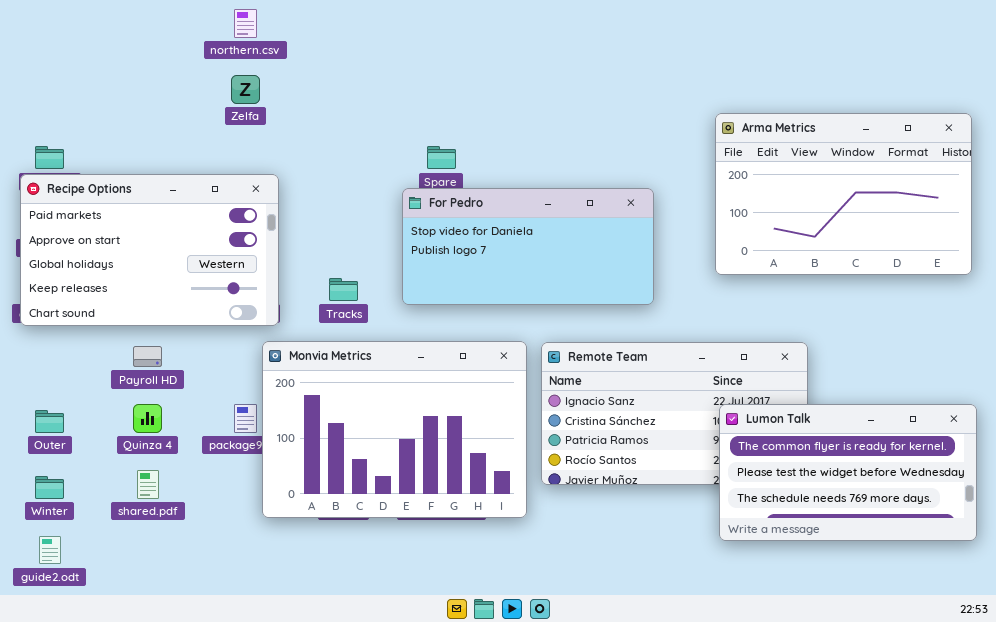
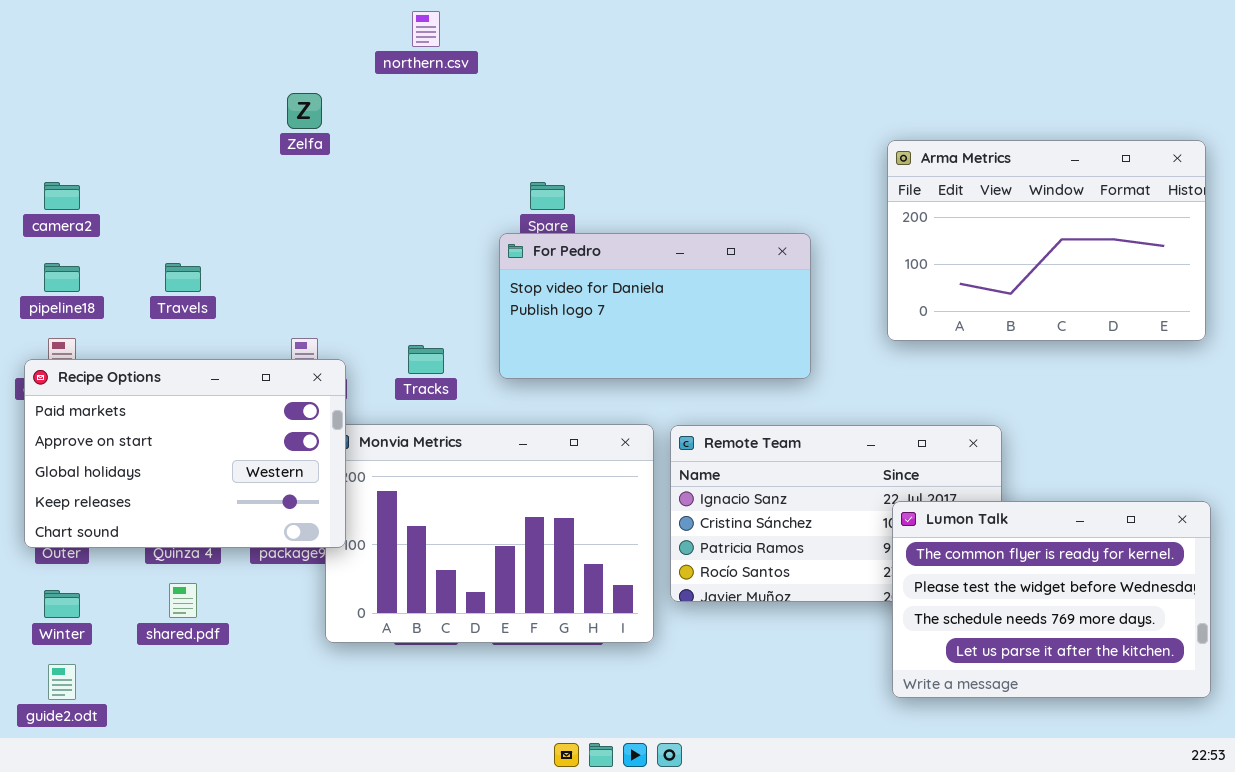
northern.csv: [234,9,257,38] -> [412,11,440,47], moved
Recipe Options: [20,174,279,326] -> [24,359,346,548], moved
Lumon Talk: [719,404,977,541] -> [892,501,1211,698], resized

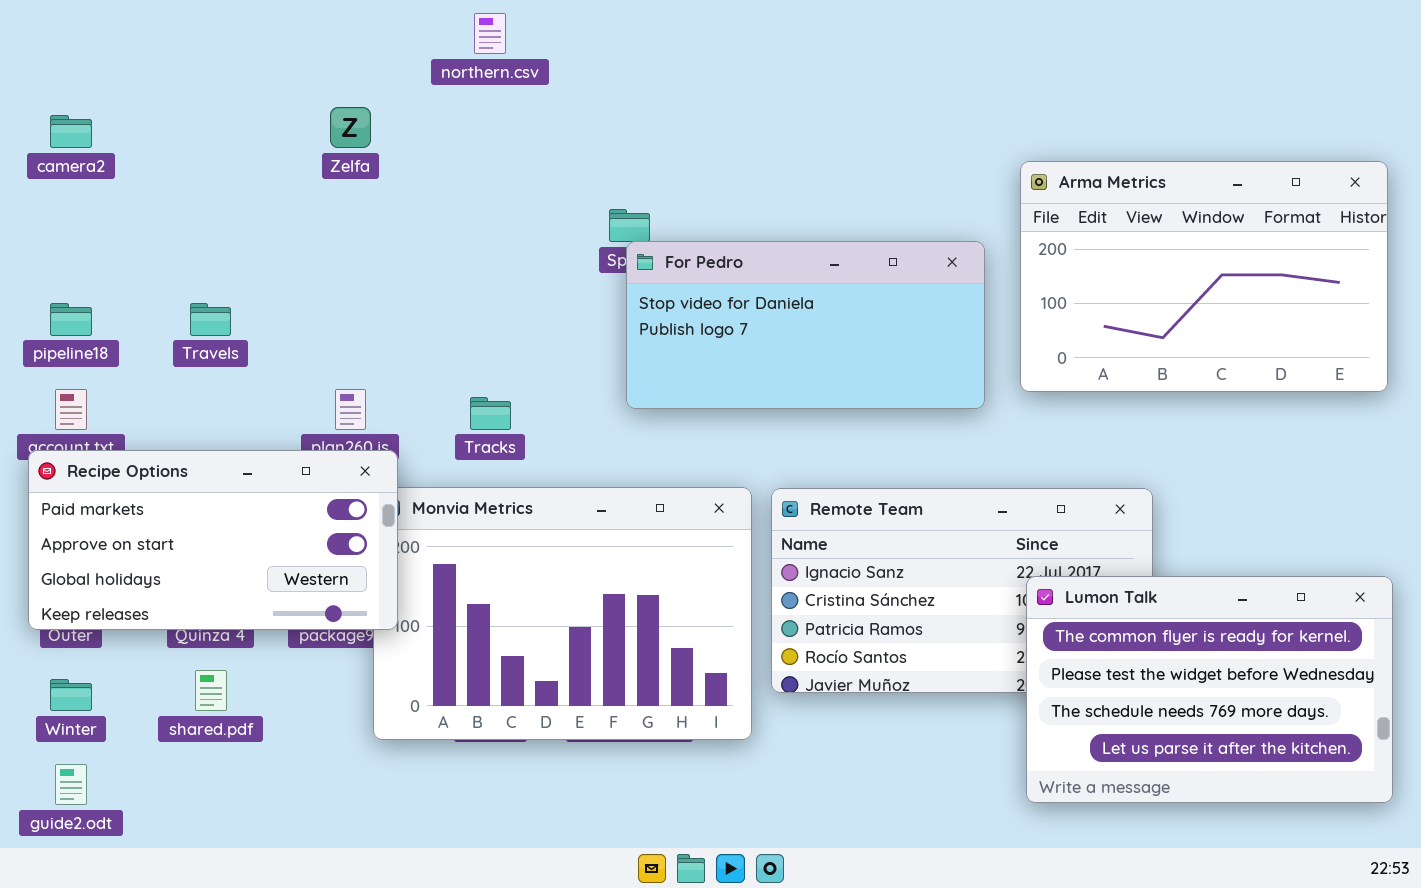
camera2: [44,182,80,210] -> [50,115,92,148], moved
For Pedro: [499,233,811,379] -> [626,241,985,409], moved
Recipe Options: [24,359,346,548] -> [28,450,398,630], resized

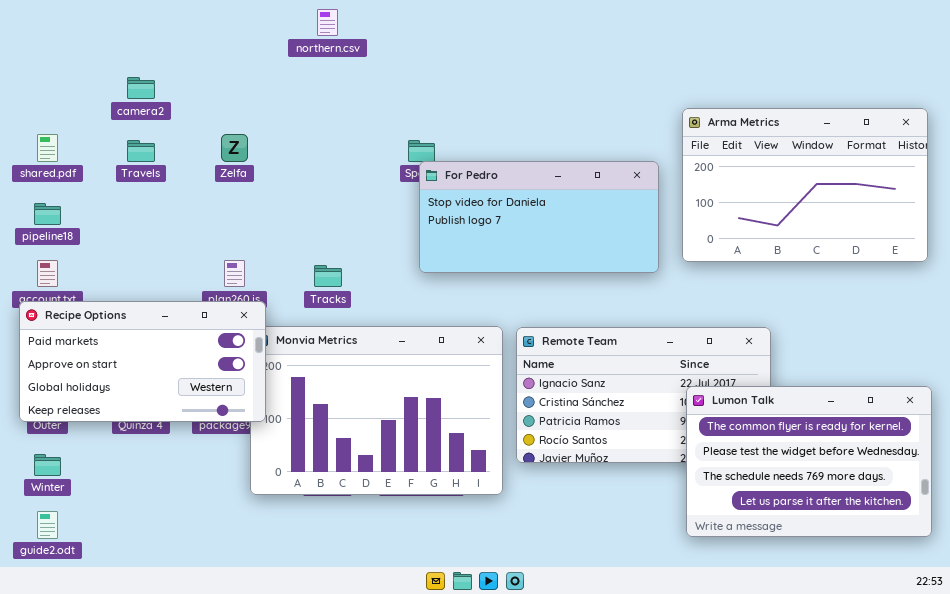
Zelfa: [330,107,371,148] -> [221,134,248,162], moved
camera2: [50,115,92,148] -> [127,77,155,99], moved
Travels: [190,303,231,336] -> [127,140,155,162], moved
shared.pdf: [195,670,227,711] -> [37,134,58,162], moved

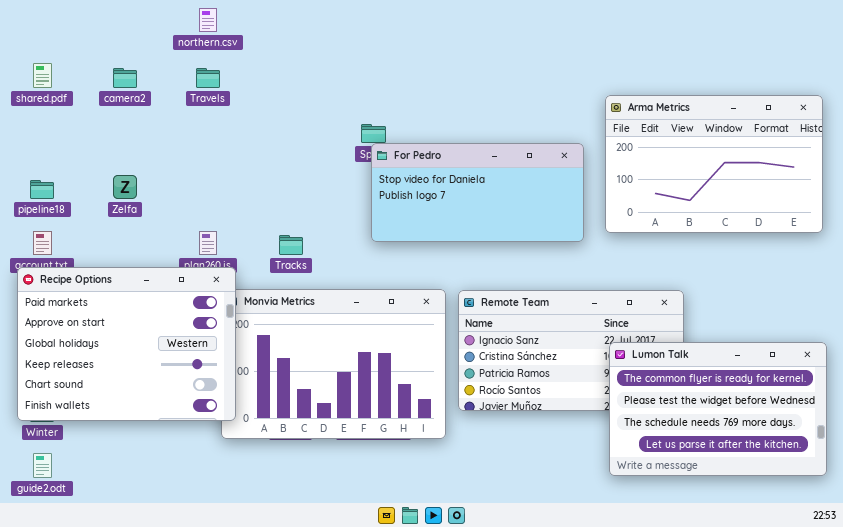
northern.csv: [317,9,338,36] -> [199,8,217,32], moved
shared.pdf: [37,134,58,162] -> [33,63,52,88], moved
Zelfa: [221,134,248,162] -> [113,175,137,199], moved
Travels: [127,140,155,162] -> [196,68,220,88], moved
Recipe Options: [19,301,266,422] -> [17,267,236,421], resized

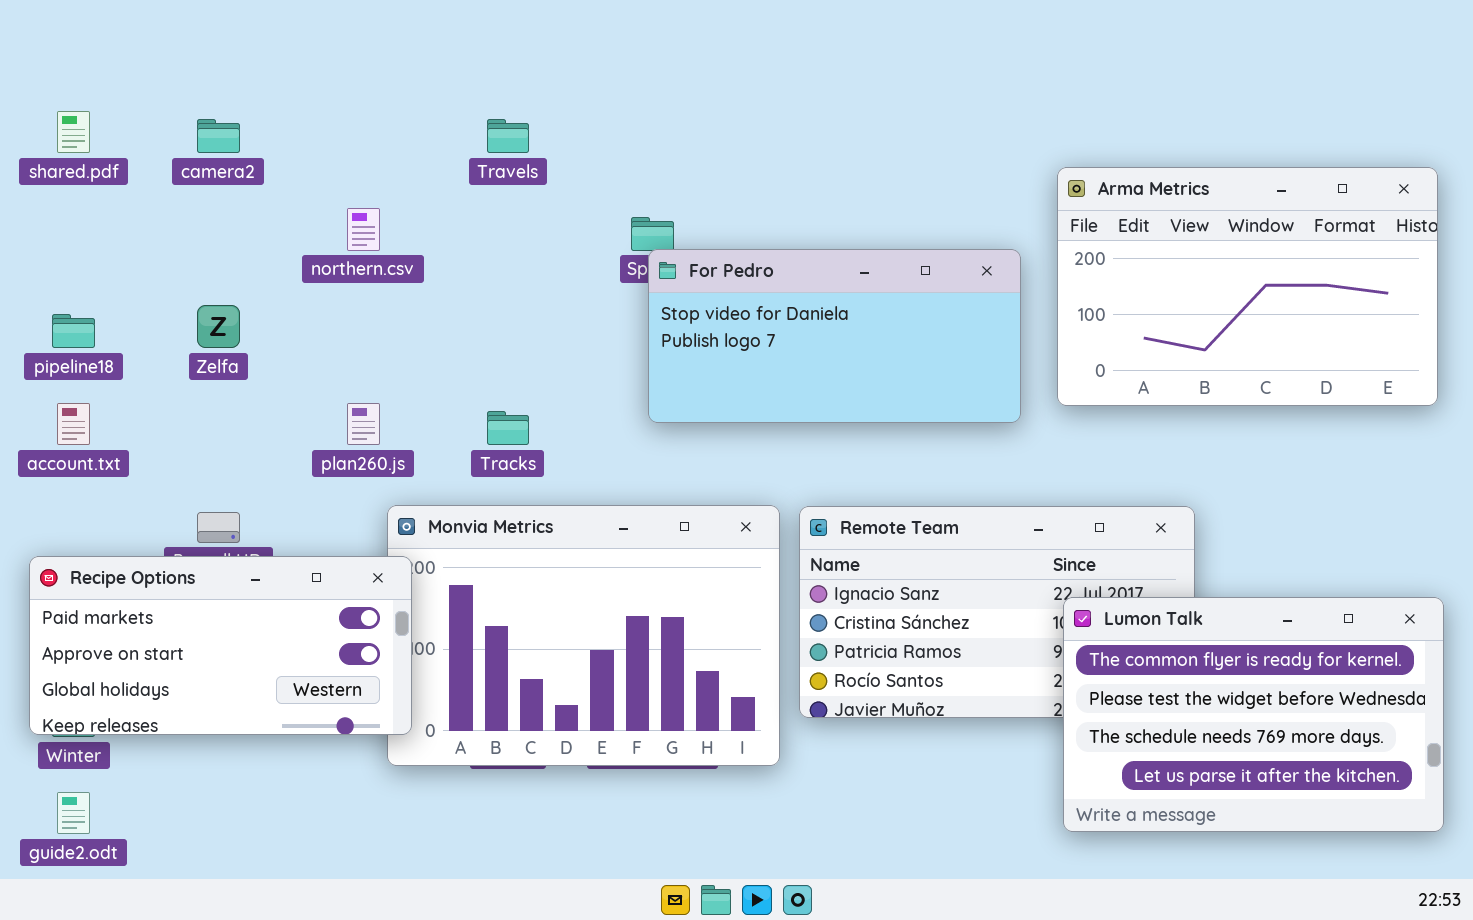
northern.csv: [199,8,217,32] -> [347,208,380,251], moved
Travels: [196,68,220,88] -> [487,119,529,153], moved
Recipe Options: [17,267,236,421] -> [29,556,412,735], resized

